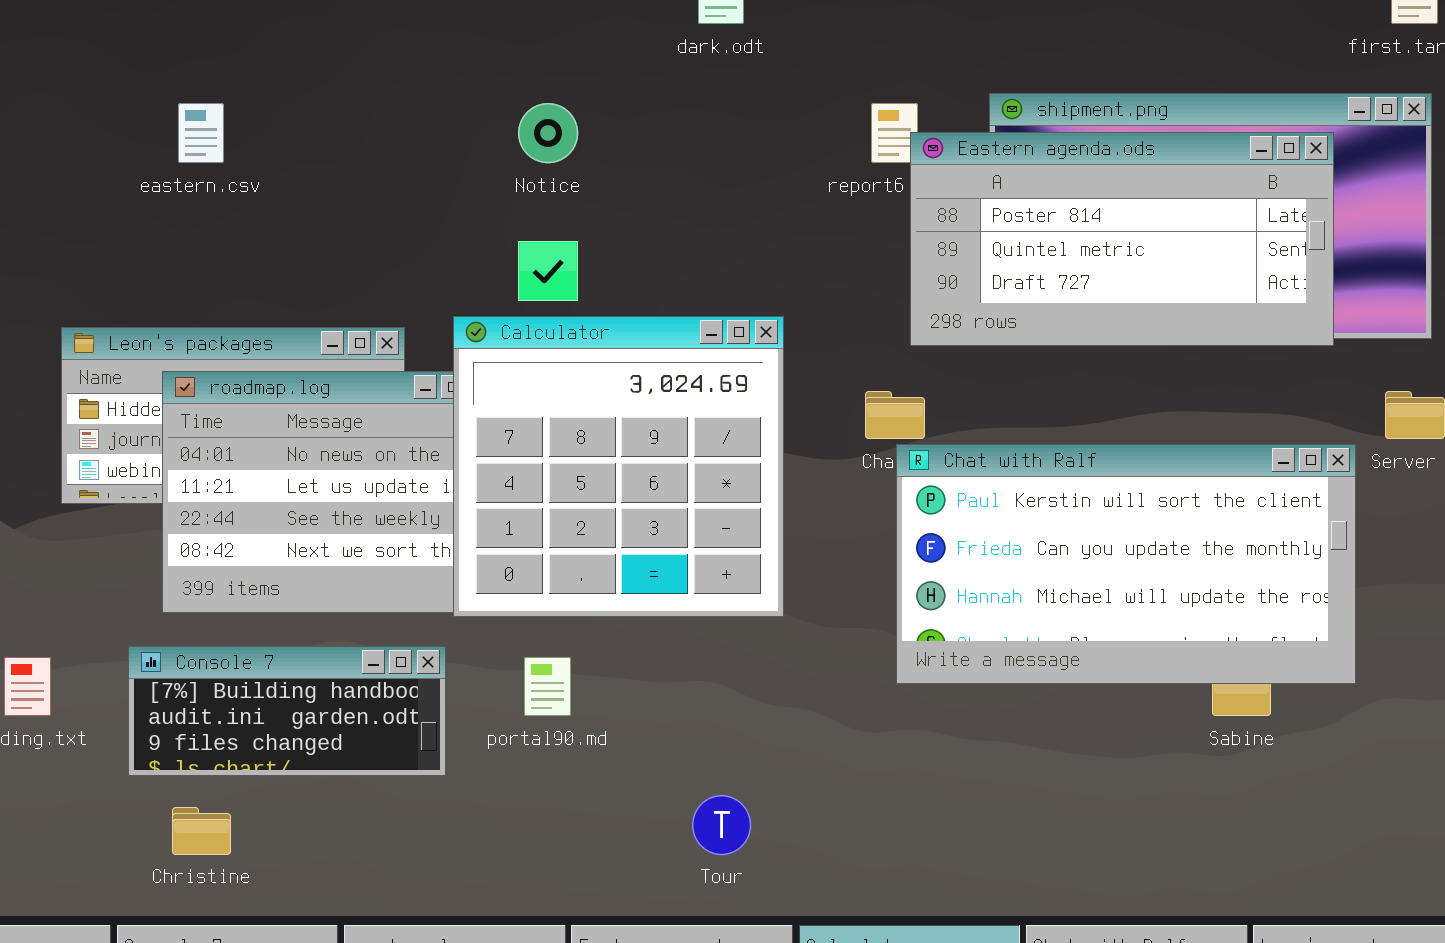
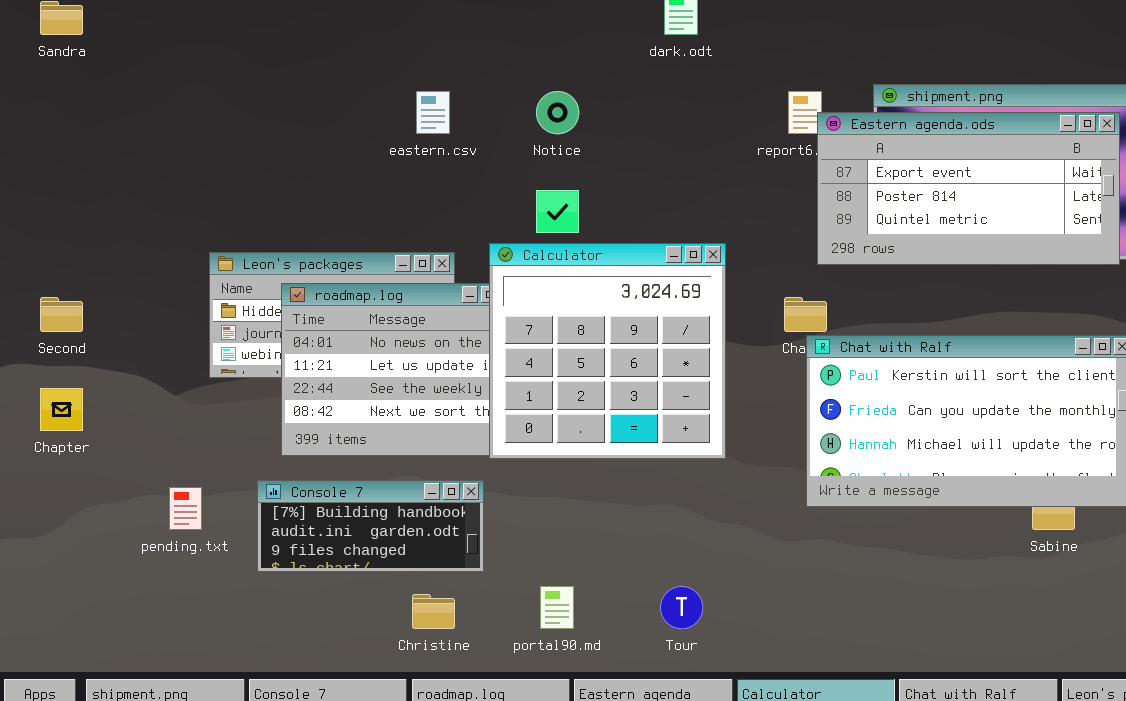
eastern.csv: [178,103,224,163] -> [416,91,450,134], moved
Eastern agenda.ods: [910,132,1334,346] -> [817,112,1120,265], scrolled up 1 row
portal90.md: [524,657,571,716] -> [540,586,574,629], moved
Christine: [172,807,231,855] -> [412,594,455,629], moved

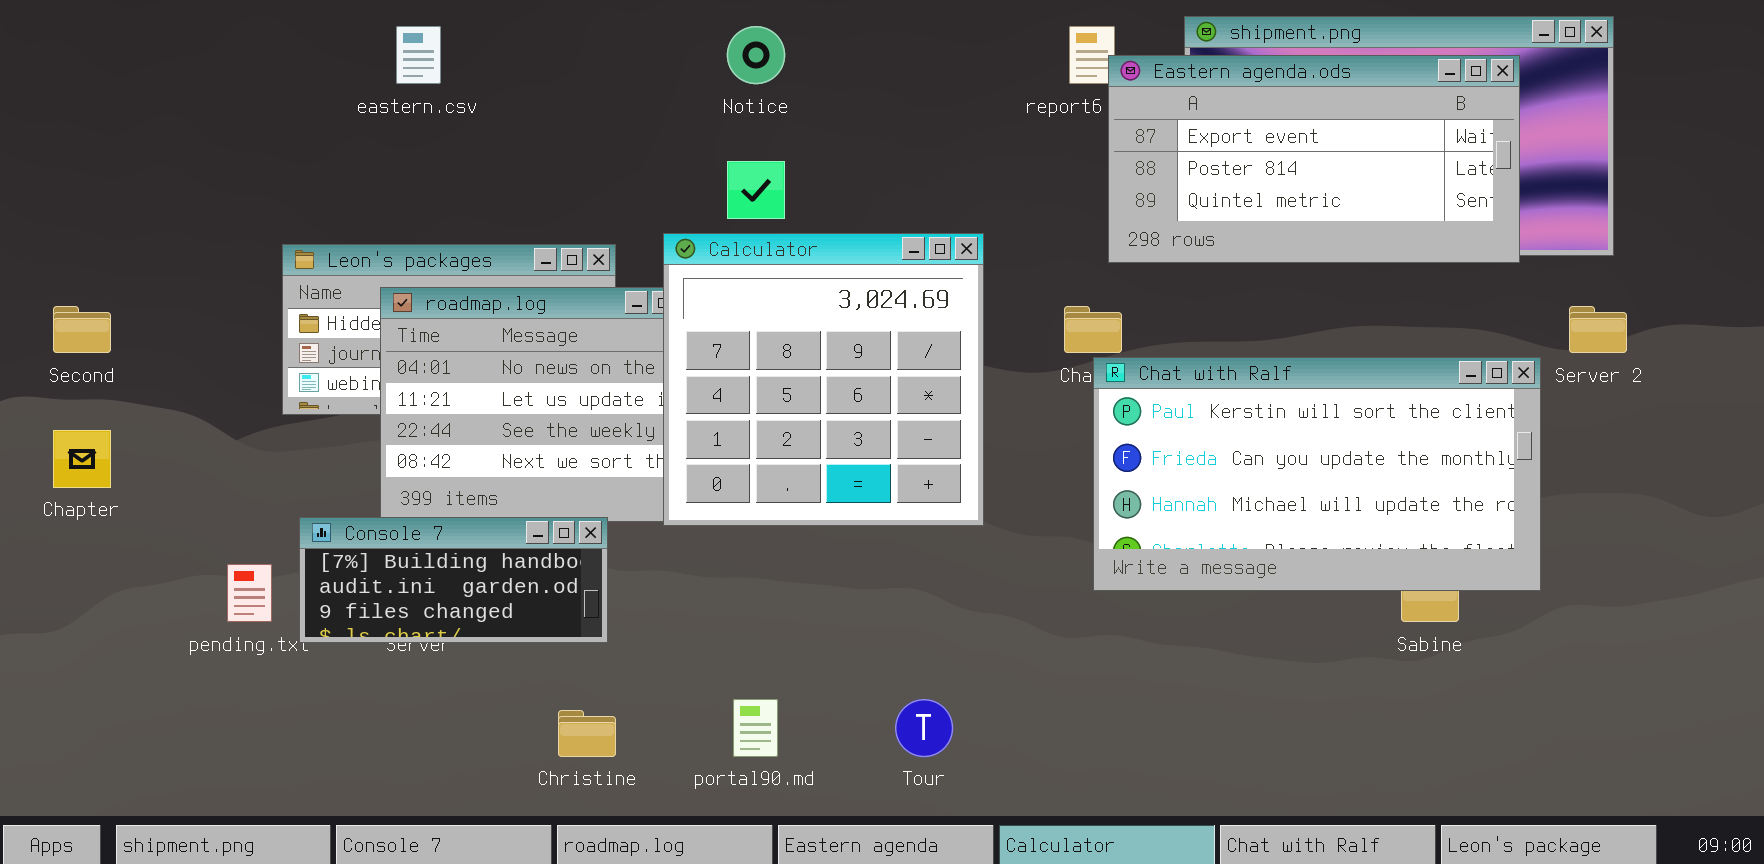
eastern.csv: [416,91,450,134] -> [396,26,441,84], moved
Console 7: [257,480,484,572] -> [299,517,608,643], moved

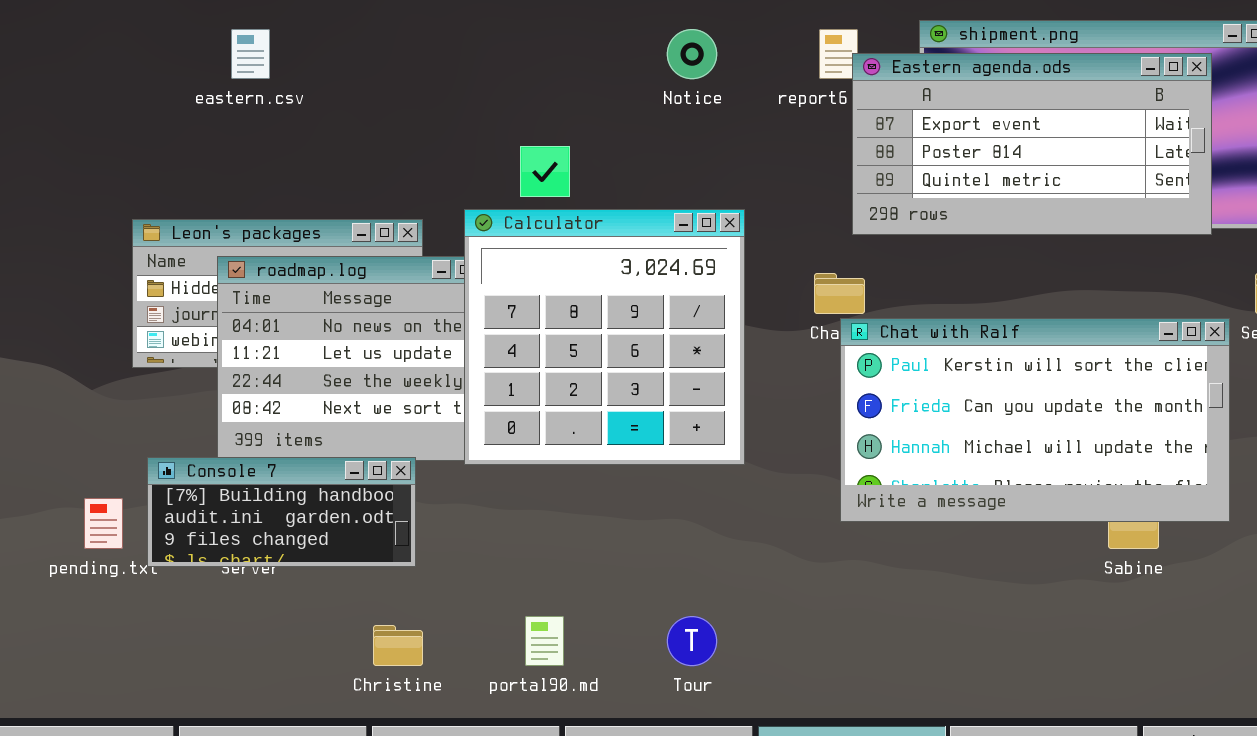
Notice: [727,26,785,84] -> [667,29,717,79], moved

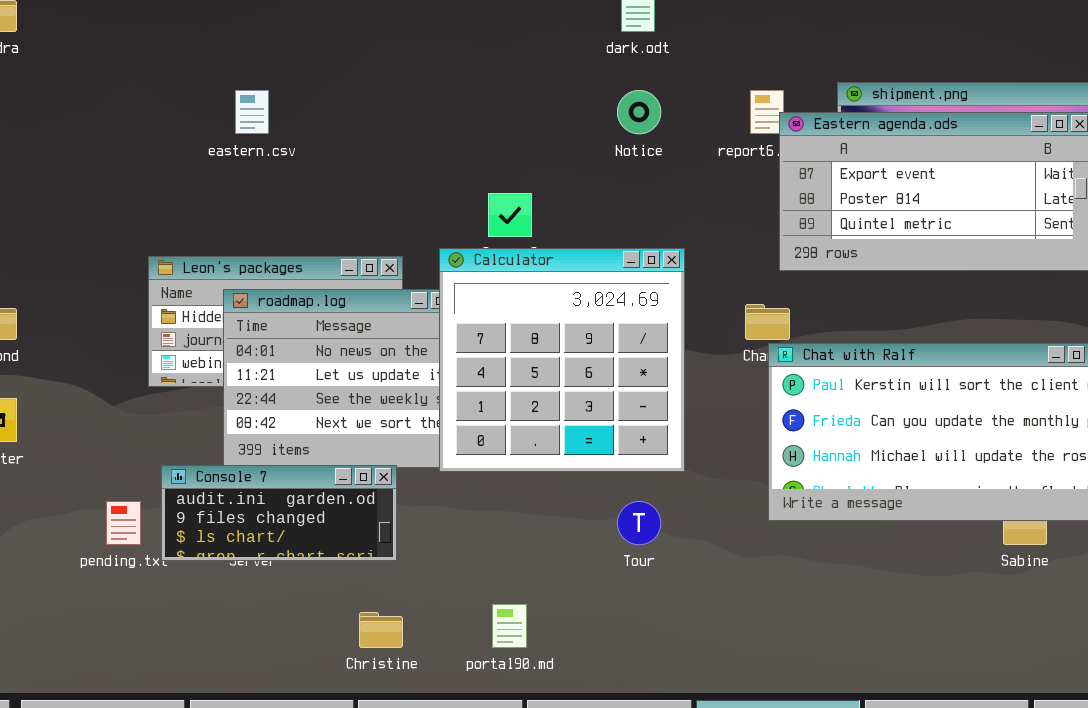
Console 7: [147,457,416,567] -> [161,465,397,561], scrolled down 1 row
Tour: [667,616,717,666] -> [617,501,661,545], moved

